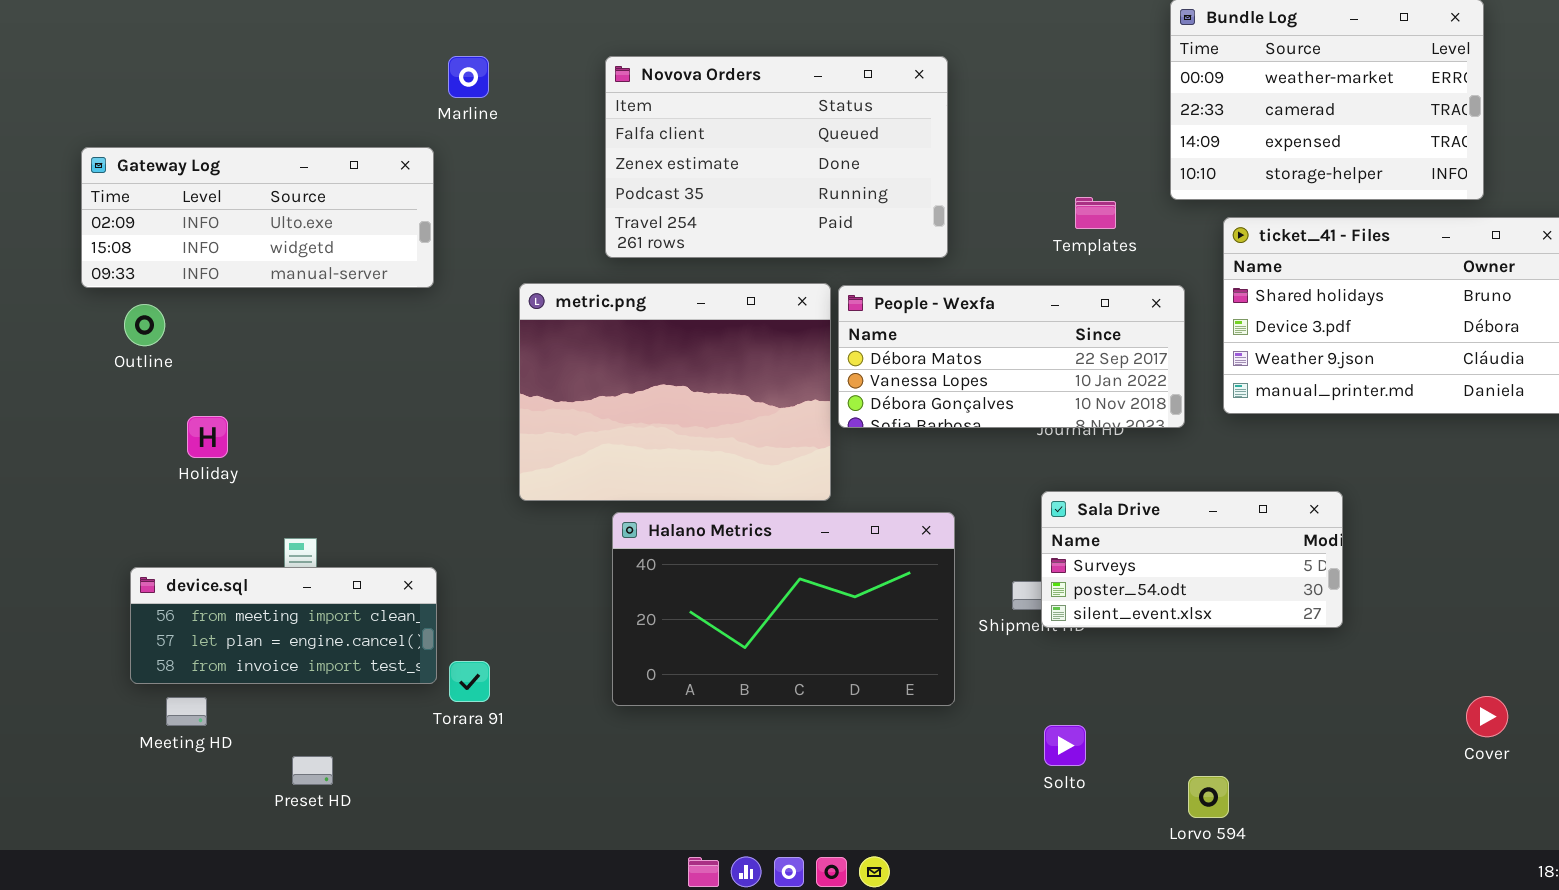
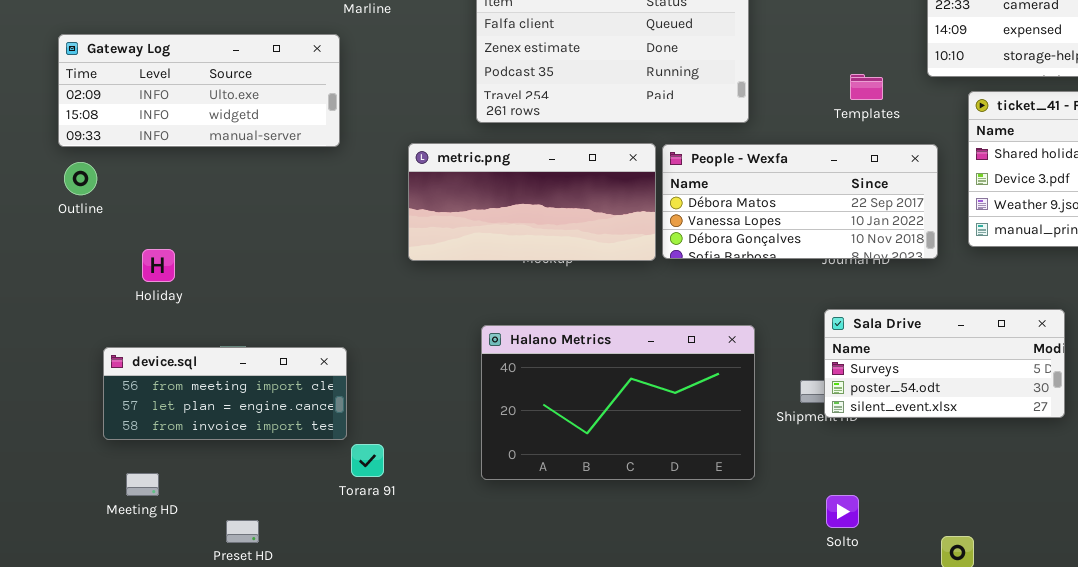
metric.png: [519,283,831,501] -> [408,143,656,261], resized
Outline: [124,304,165,346] -> [64,162,97,195], moved
device.sql: [130,567,437,684] -> [103,347,347,440], moved

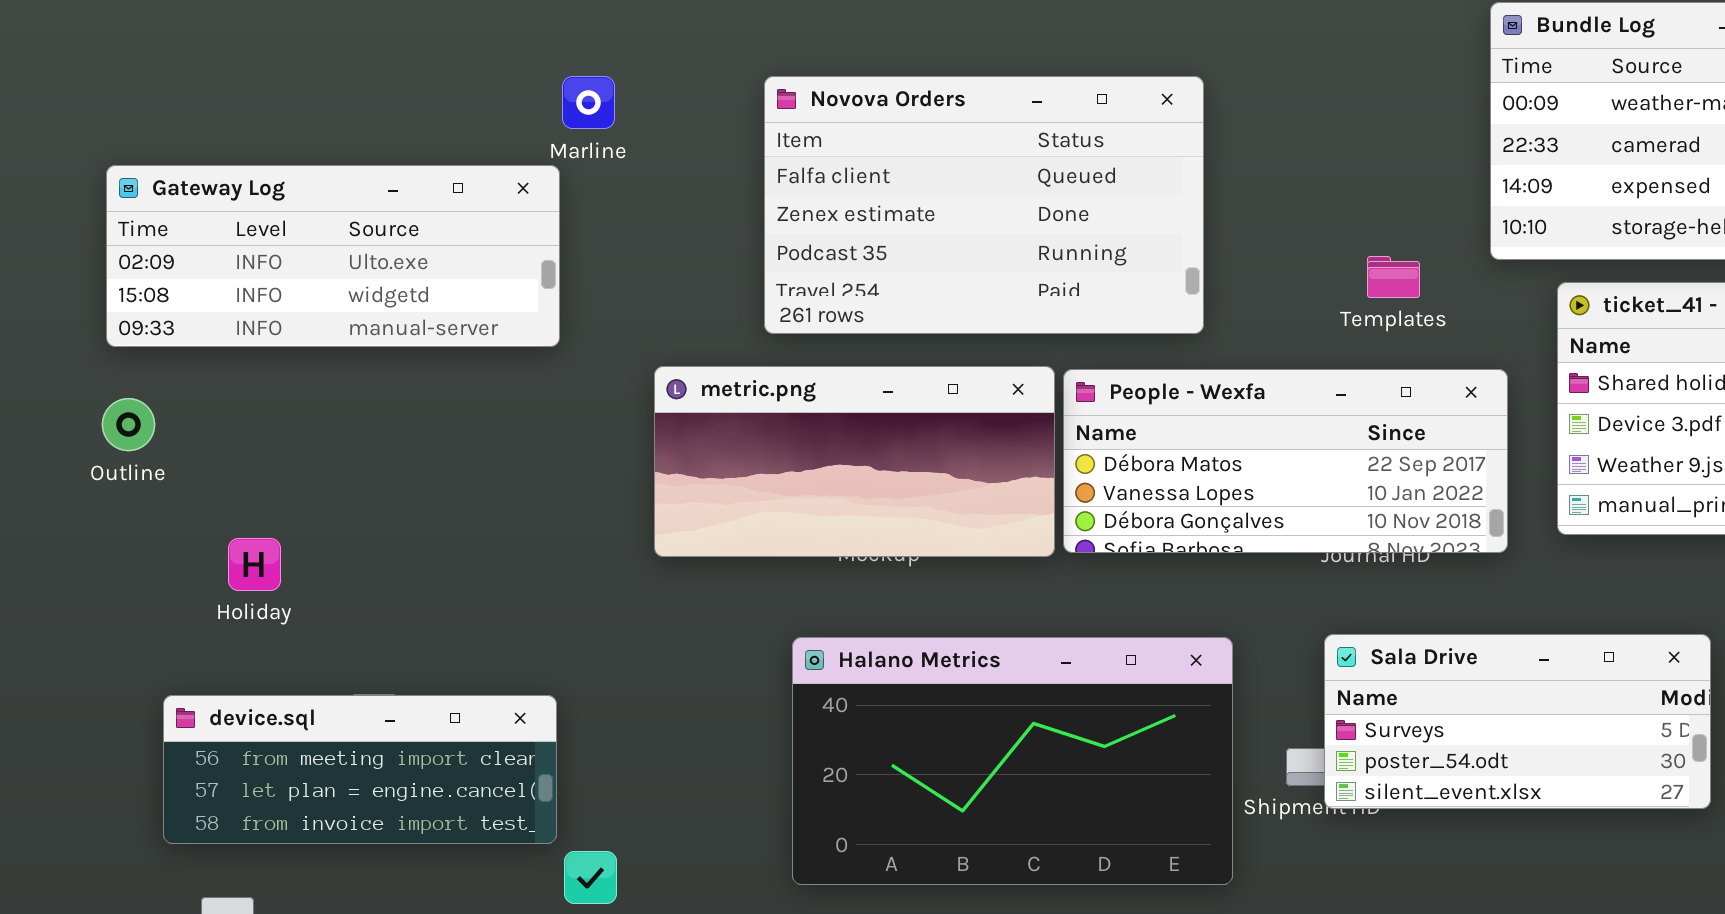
Gateway Log: [58,34,340,147] -> [106,165,560,347], moved
Halano Metrics: [481,325,755,480] -> [792,637,1233,885], moved

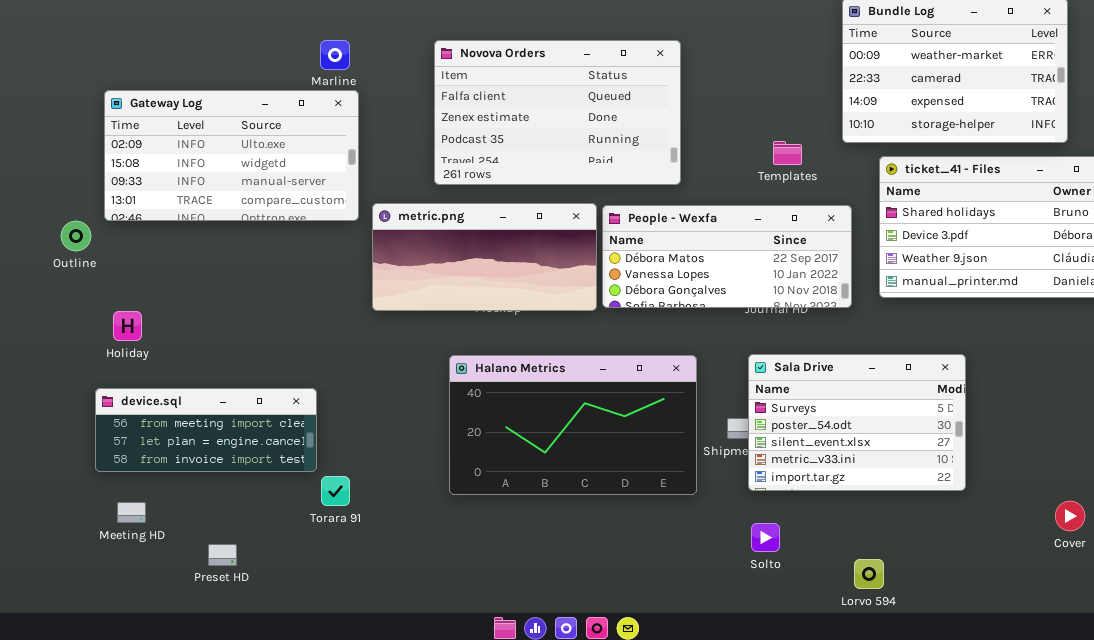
Gateway Log: [106,165,560,347] -> [104,90,359,221], moved, resized
Holiday: [228,538,281,591] -> [113,311,142,341], moved
Sala Drive: [1324,634,1711,809] -> [748,354,966,491], resized

